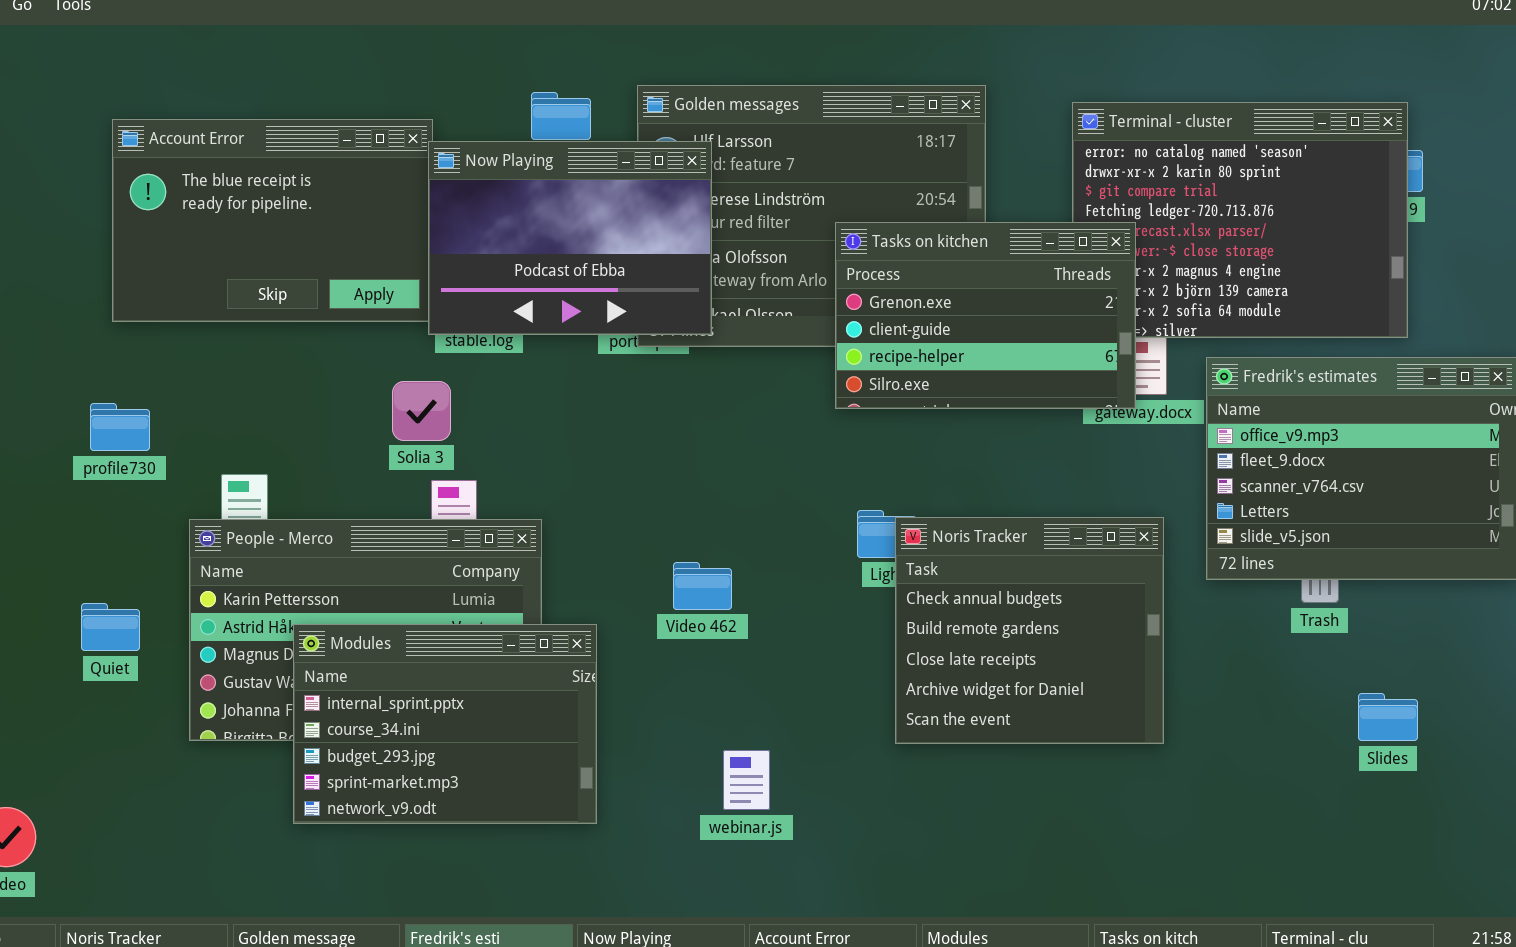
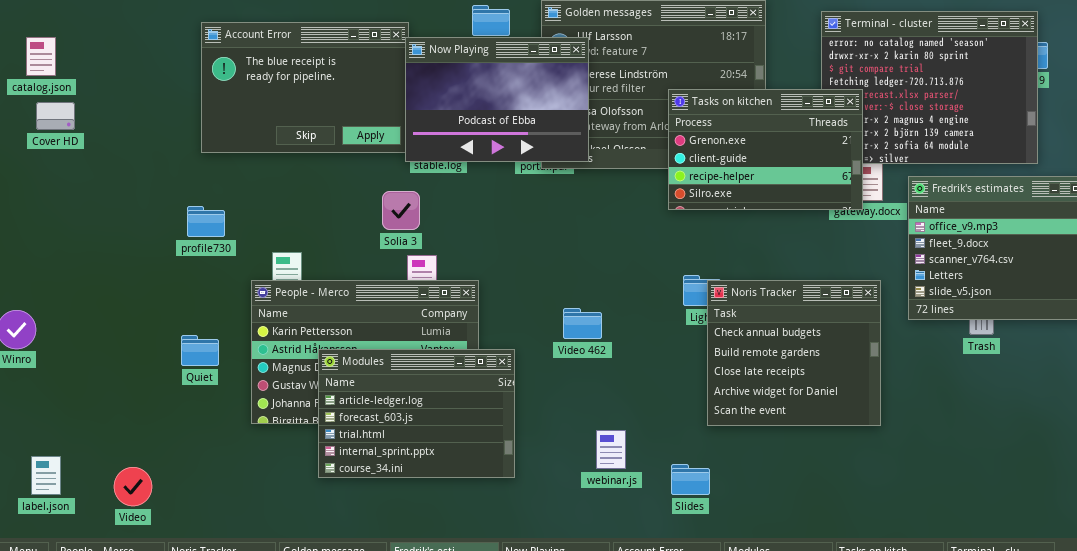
Modules: [293,624,597,824] -> [318,349,515,478], scrolled up 3 rows
Slides: [1358,693,1418,741] -> [671,464,710,495], moved

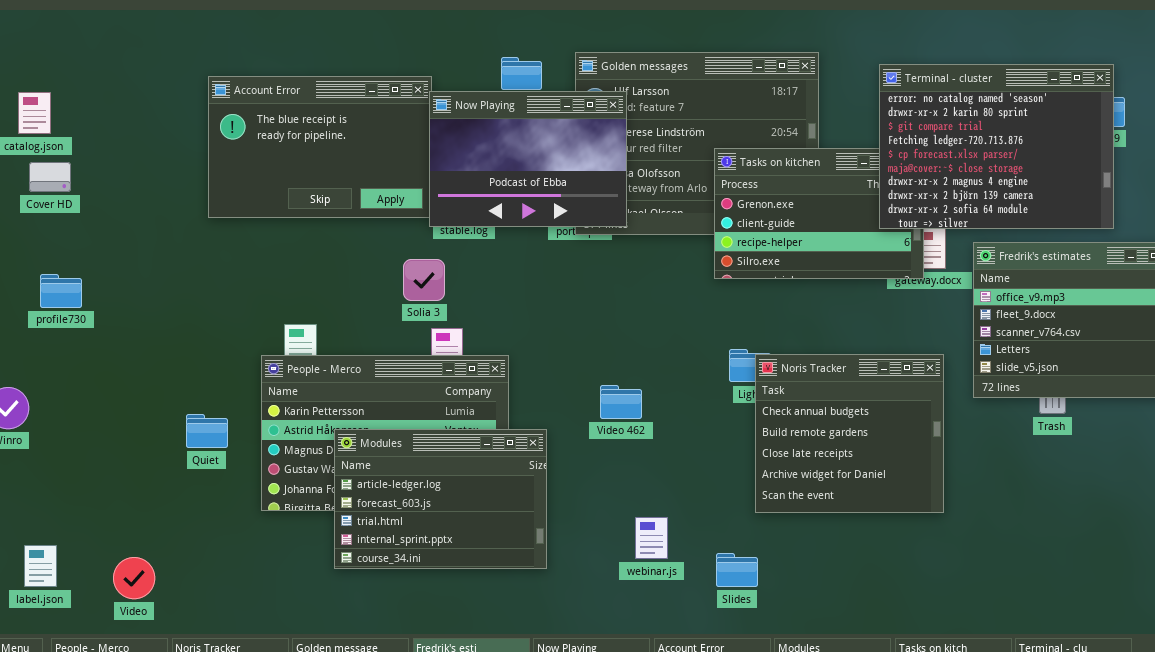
Terminal - cluster: [821,11,1038,164] -> [879,64,1114,229], raised
profile730: [187,206,225,237] -> [40,274,82,308], moved

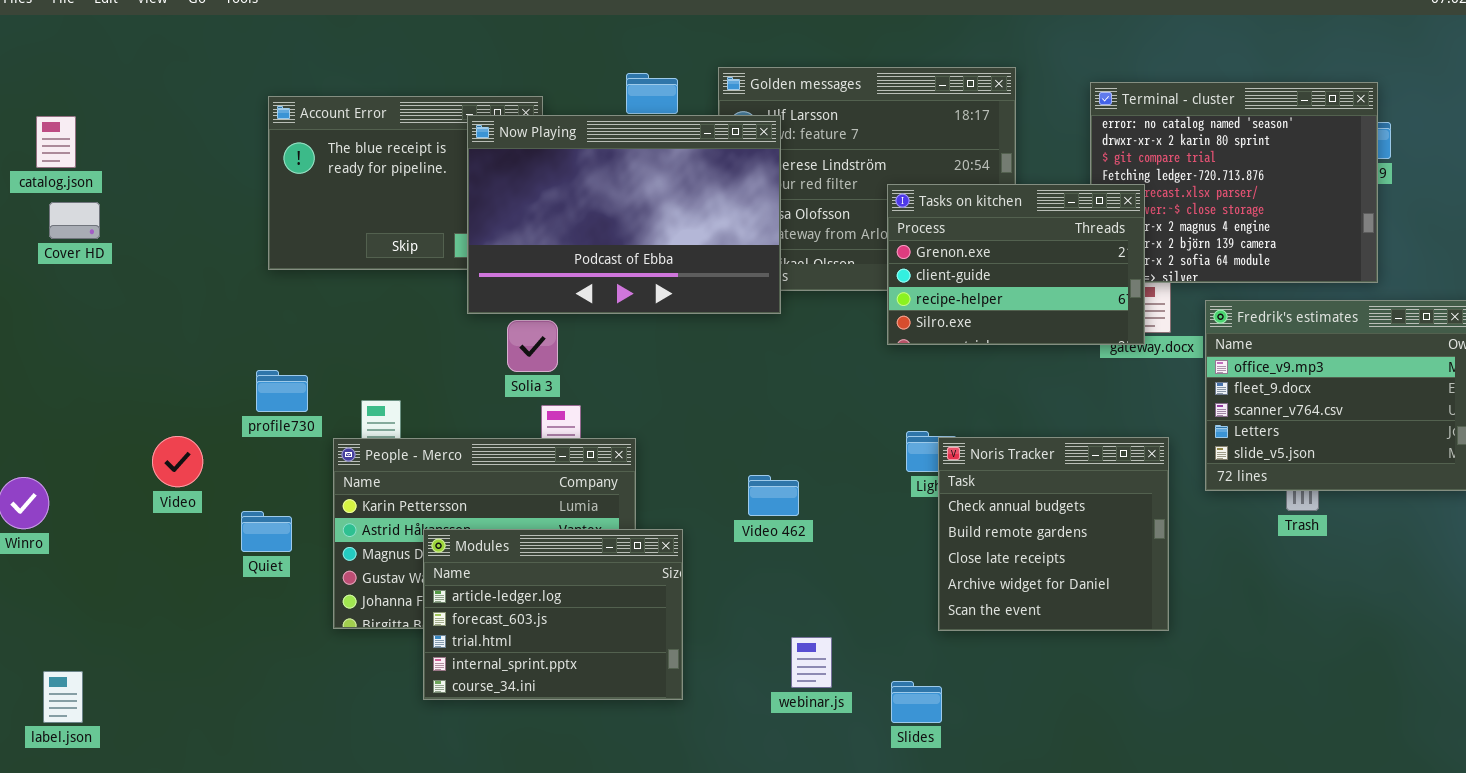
Now Playing: [429,91,627,227] -> [467,115,781,314], resized
Tasks on kitchen: [714,148,924,279] -> [887,184,1145,345], raised
profile730: [40,274,82,308] -> [256,370,308,412], moved
Video: [113,557,155,599] -> [152,436,203,487], moved

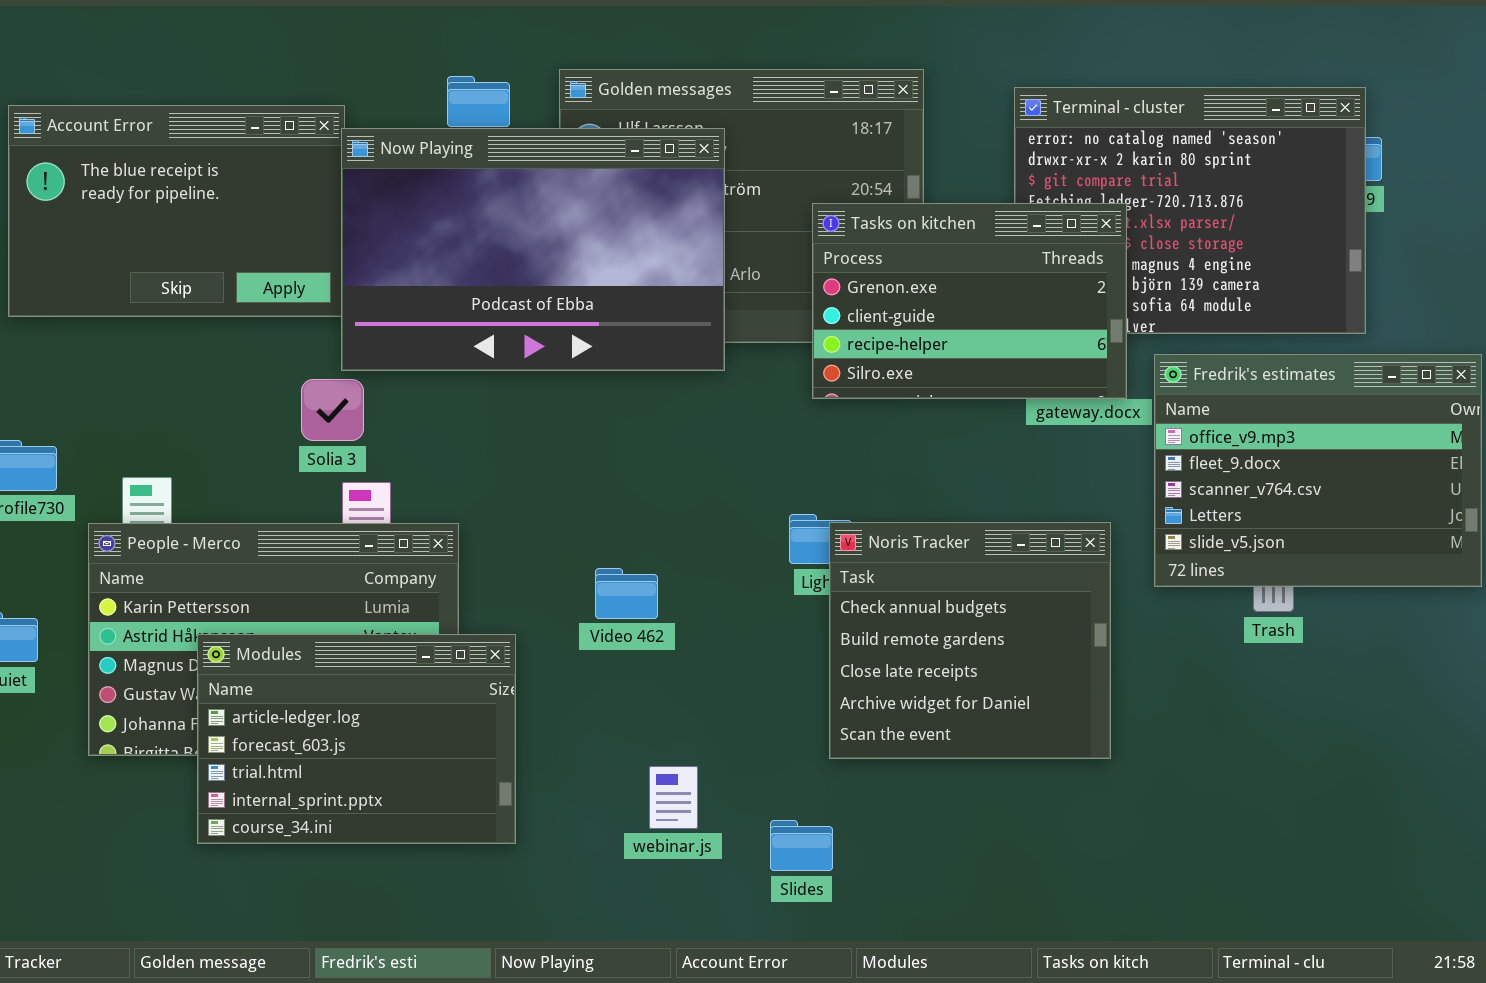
Now Playing: [467,115,781,314] -> [341,128,725,371], moved
Tasks on kitchen: [887,184,1145,345] -> [812,203,1127,399], moved

